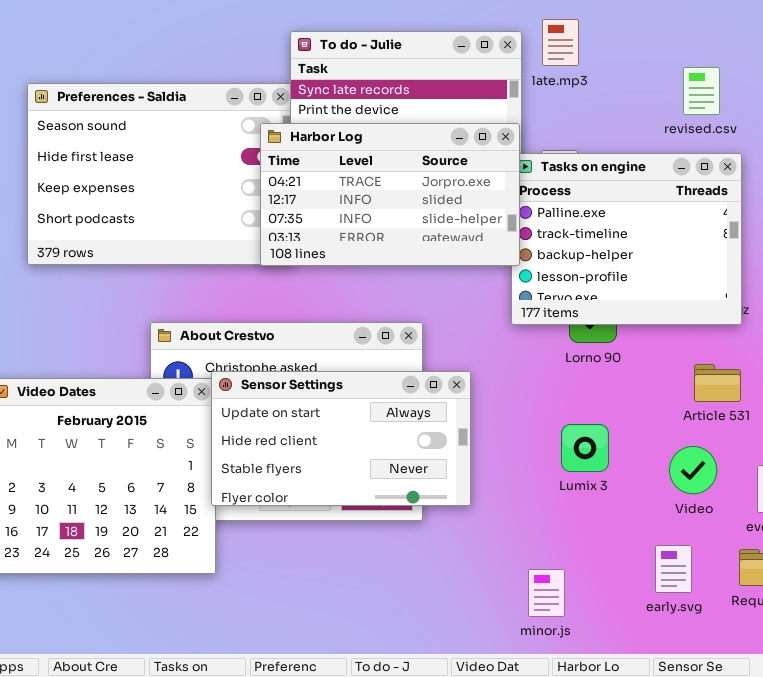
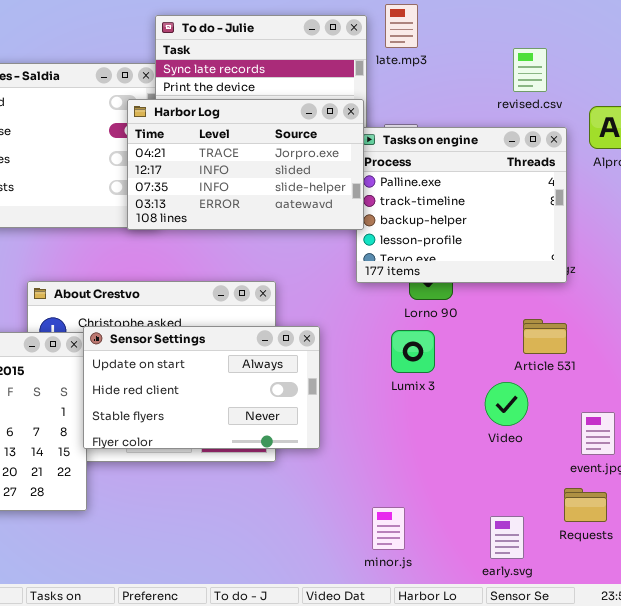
Lumix 3: [561,424,609,472] -> [391,330,435,373], moved
Video: [669,446,717,494] -> [485,382,528,426], moved
early.svg: [655,545,692,593] -> [490,516,524,559], moved

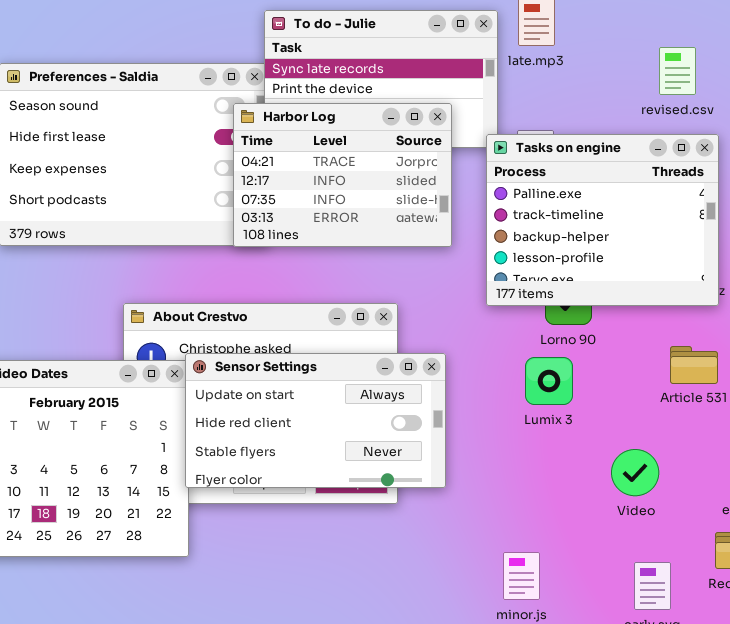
Harbor Log: [127,99,364,230] -> [233,103,452,247], resized
Video: [485,382,528,426] -> [611,449,659,496], moved

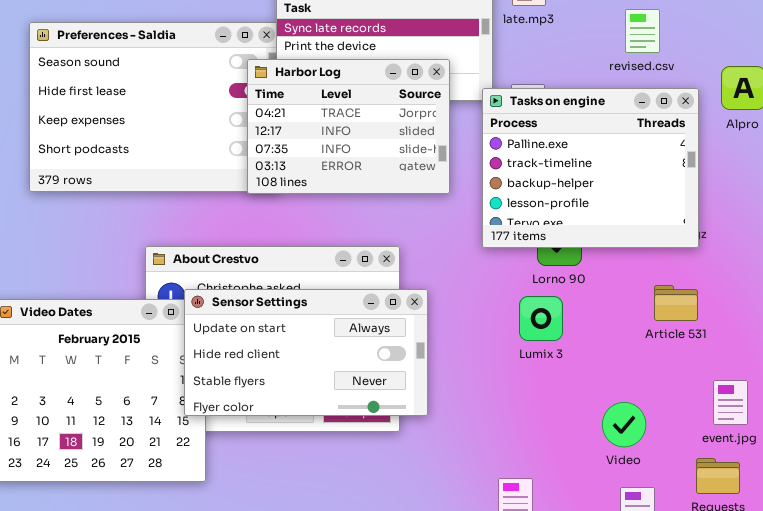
revised.csv: [659,47,696,95] -> [625,9,660,53], moved
Sensor Settings: [185,353,446,488] -> [184,289,428,416], moved
Video: [611,449,659,496] -> [602,402,646,447], moved

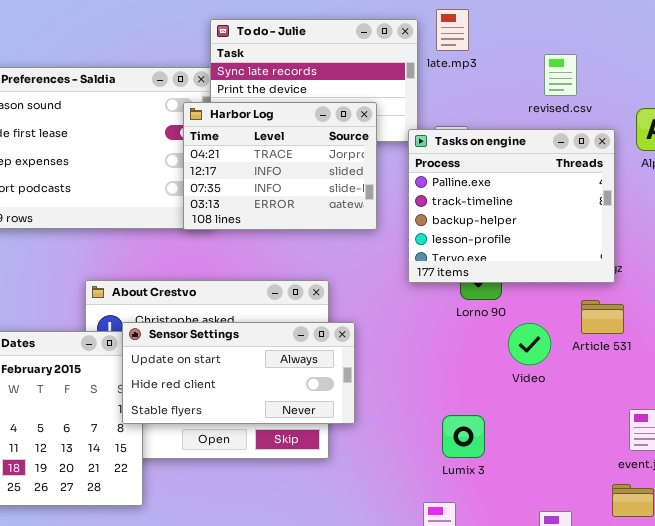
Article 531: [654,285,698,321] -> [581,300,624,334], moved
Sensor Settings: [184,289,428,416] -> [122,322,355,424], resized
Lumix 3: [519,296,563,341] -> [442,415,485,458], moved
Video: [602,402,646,447] -> [508,323,551,365], moved

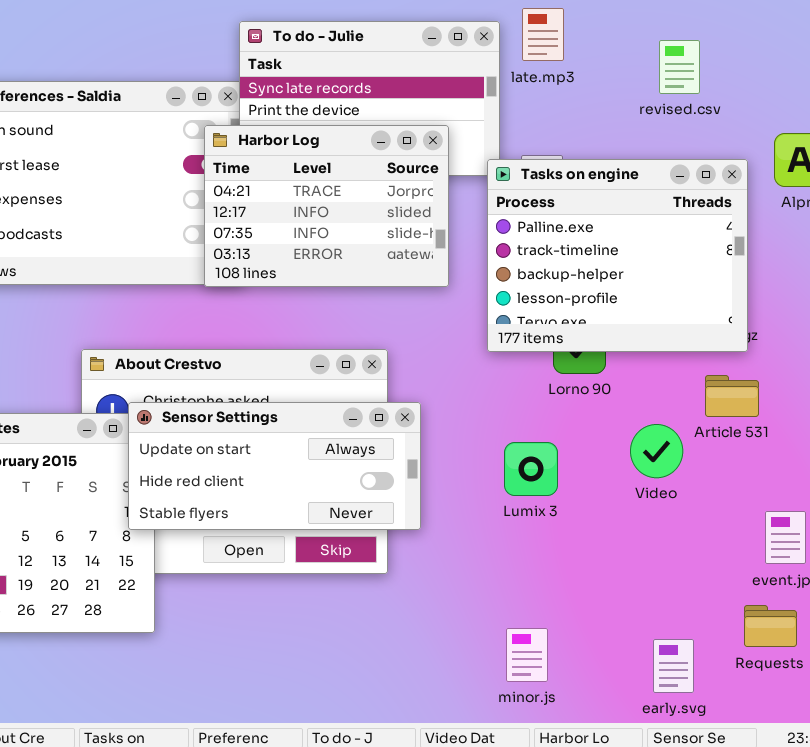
revised.csv: [544,54,577,96] -> [659,40,700,94], moved
Video: [508,323,551,365] -> [630,424,683,478], moved
Lumix 3: [442,415,485,458] -> [504,442,558,496], moved

